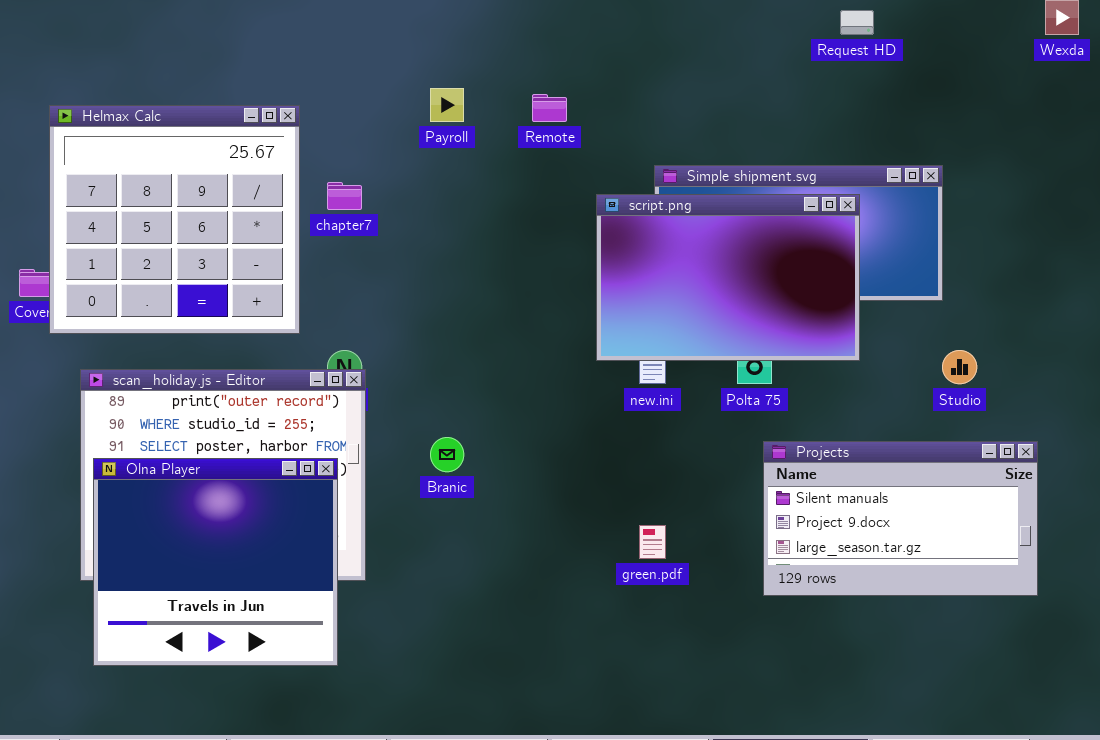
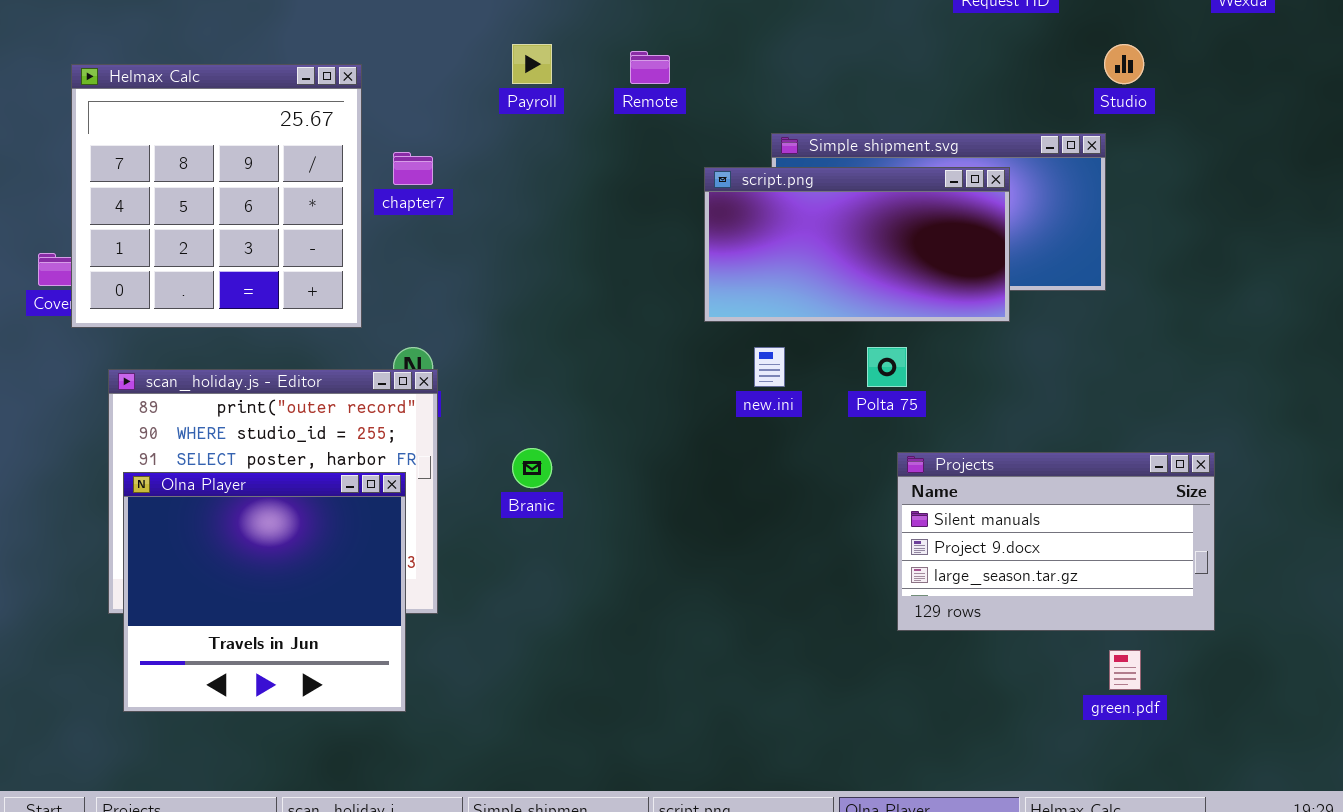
script.png: [596,194,860,361] -> [704,167,1010,322], resized
Studio: [942,350,977,384] -> [1104,44,1144,84], moved
green.pdf: [639,525,666,559] -> [1109,650,1141,690], moved

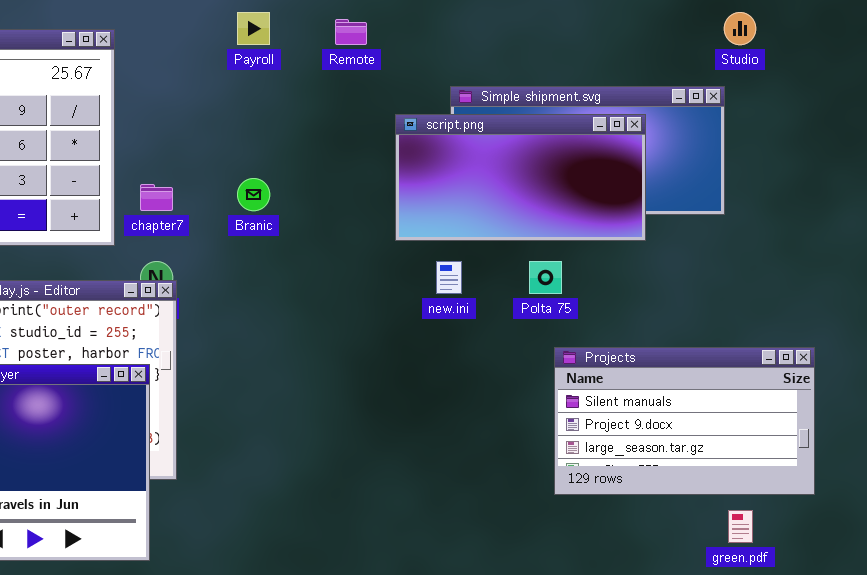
chapter7: [393,152,433,185] -> [140,184,173,211], moved
Branic: [512,448,552,488] -> [237,178,270,211], moved

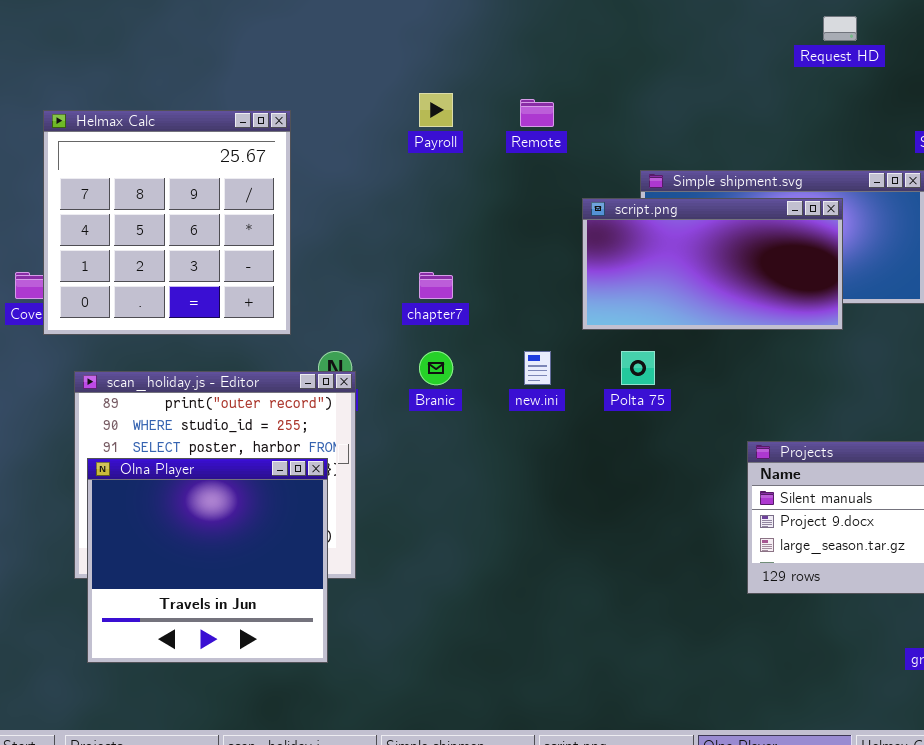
Branic: [237,178,270,211] -> [419,351,453,385], moved
chapter7: [140,184,173,211] -> [419,272,453,299], moved
new.ini: [436,261,462,294] -> [524,351,551,385], moved
Polta 75: [529,261,562,294] -> [621,351,655,385], moved

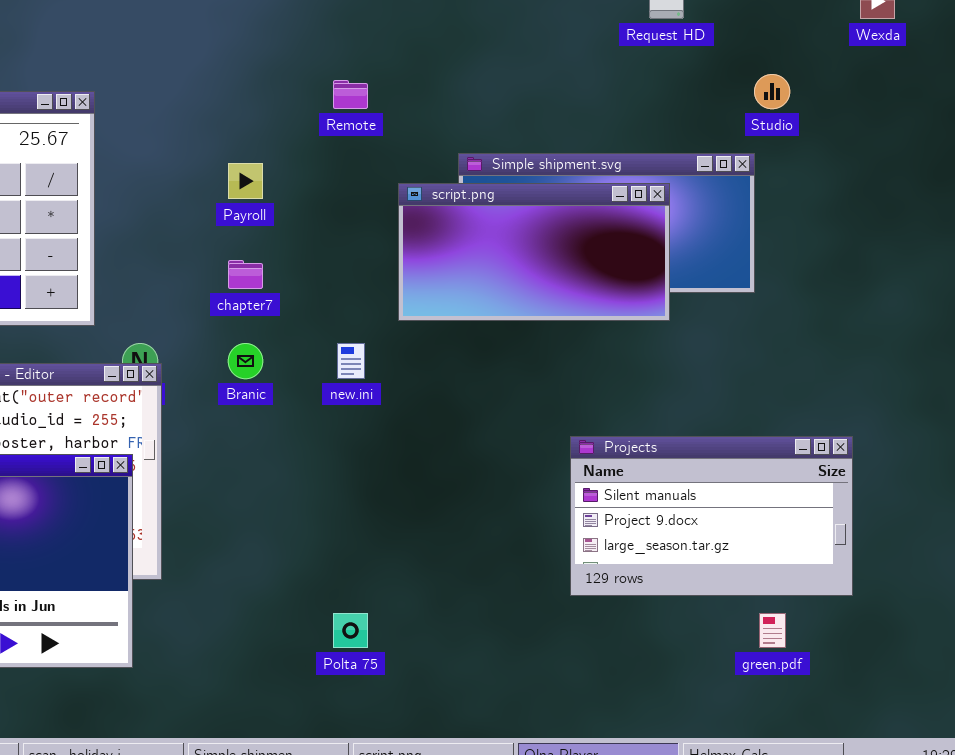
Payroll: [419,93,453,127] -> [228,163,263,199], moved
Polta 75: [621,351,655,385] -> [333,613,368,648], moved

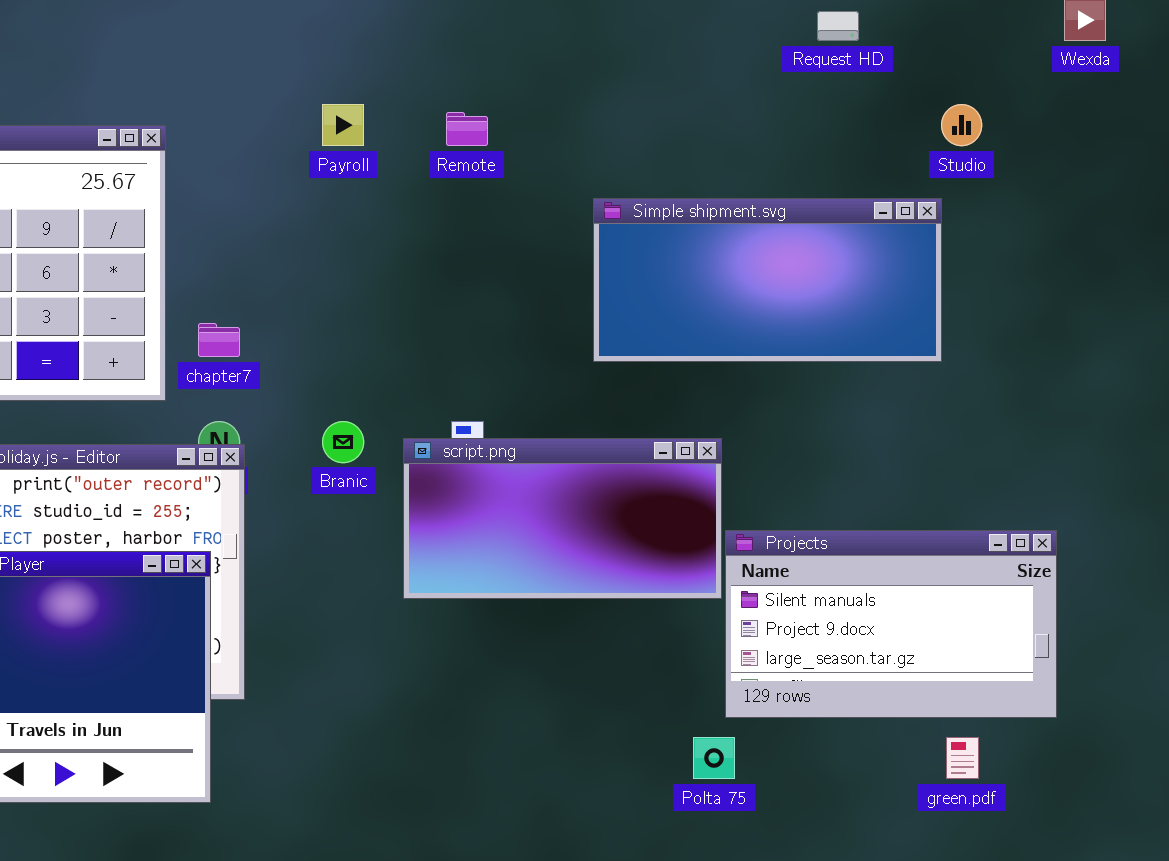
Payroll: [228,163,263,199] -> [322,104,364,146], moved
script.png: [398,183,670,321] -> [403,438,722,599], moved
chapter7: [228,260,263,289] -> [198,323,240,357], moved
Polta 75: [333,613,368,648] -> [693,737,735,779], moved

